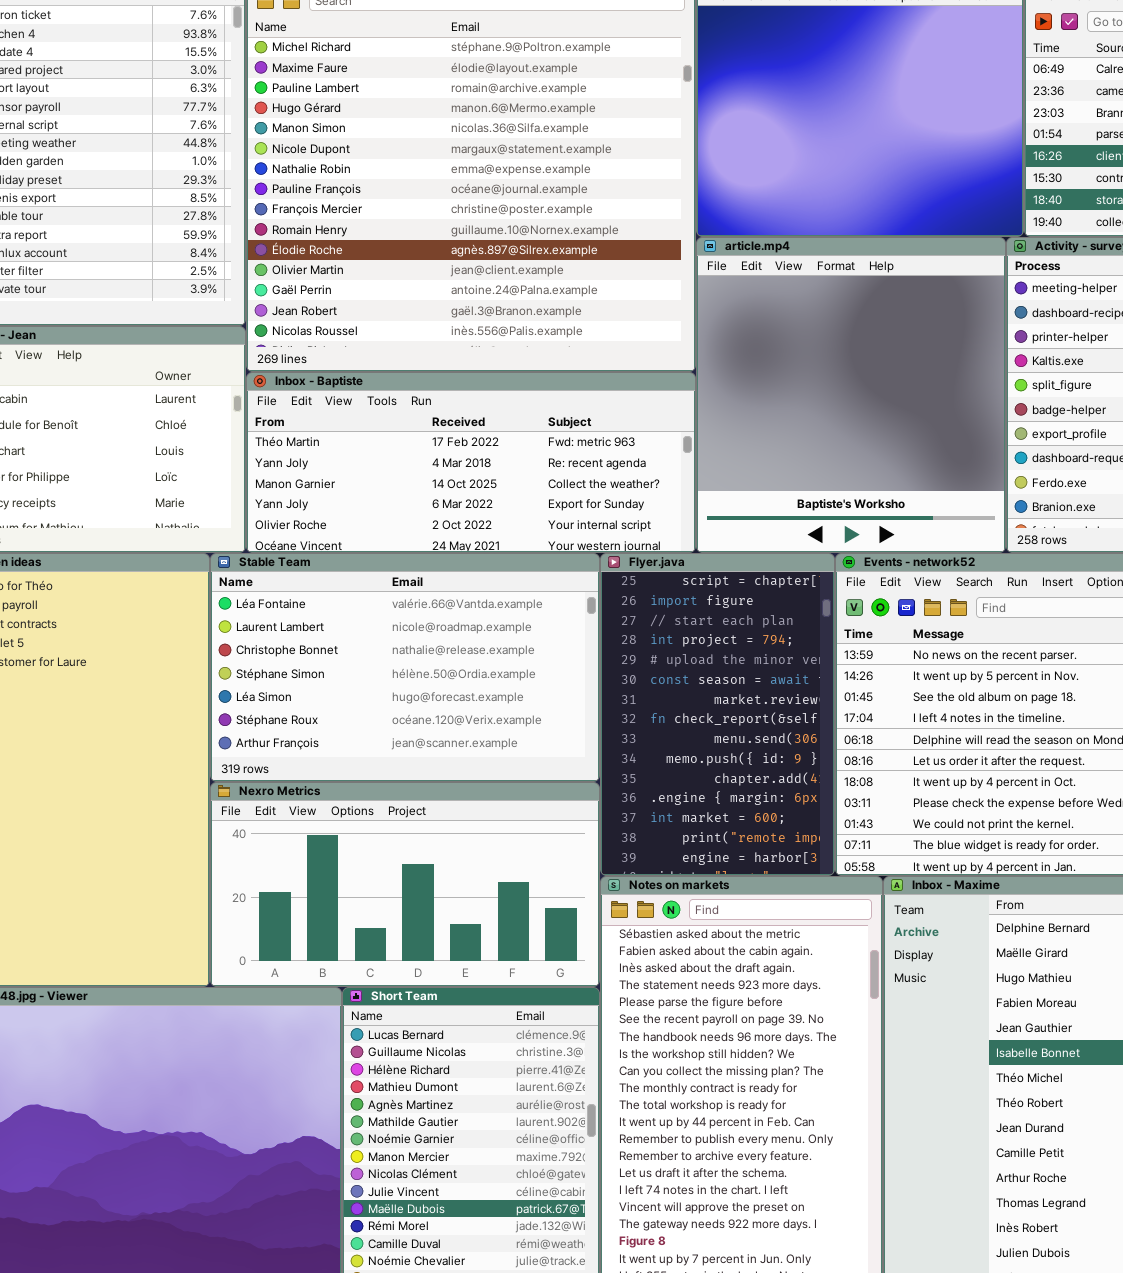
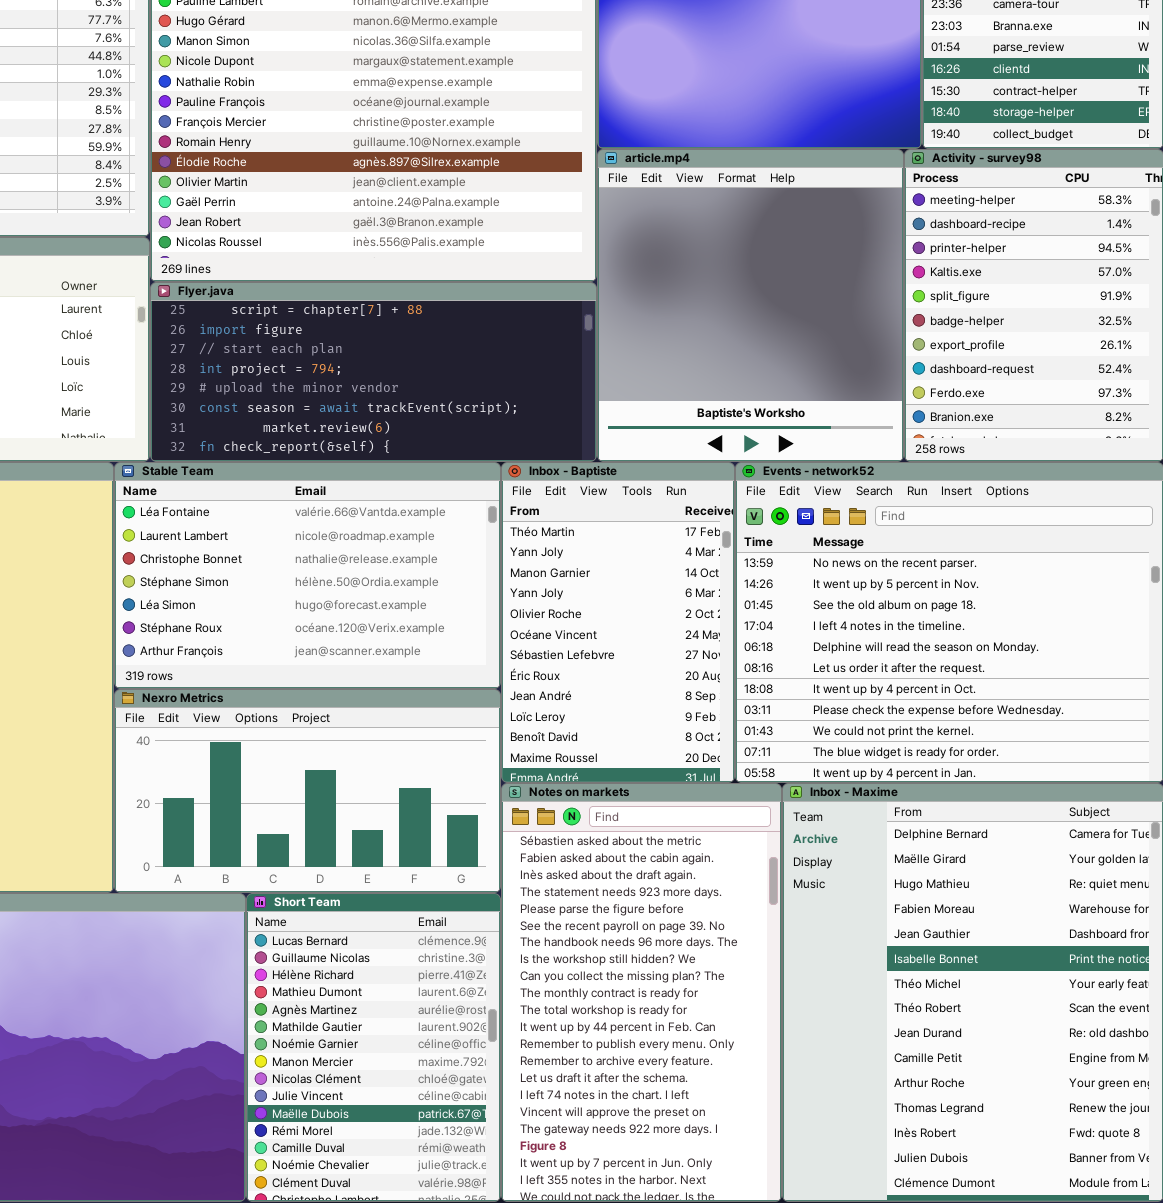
Inbox - Baptiste: [246,372,696,553] -> [501,462,735,783], moved, resized
Flyer.java: [600,553,835,876] -> [150,282,597,462], moved, resized

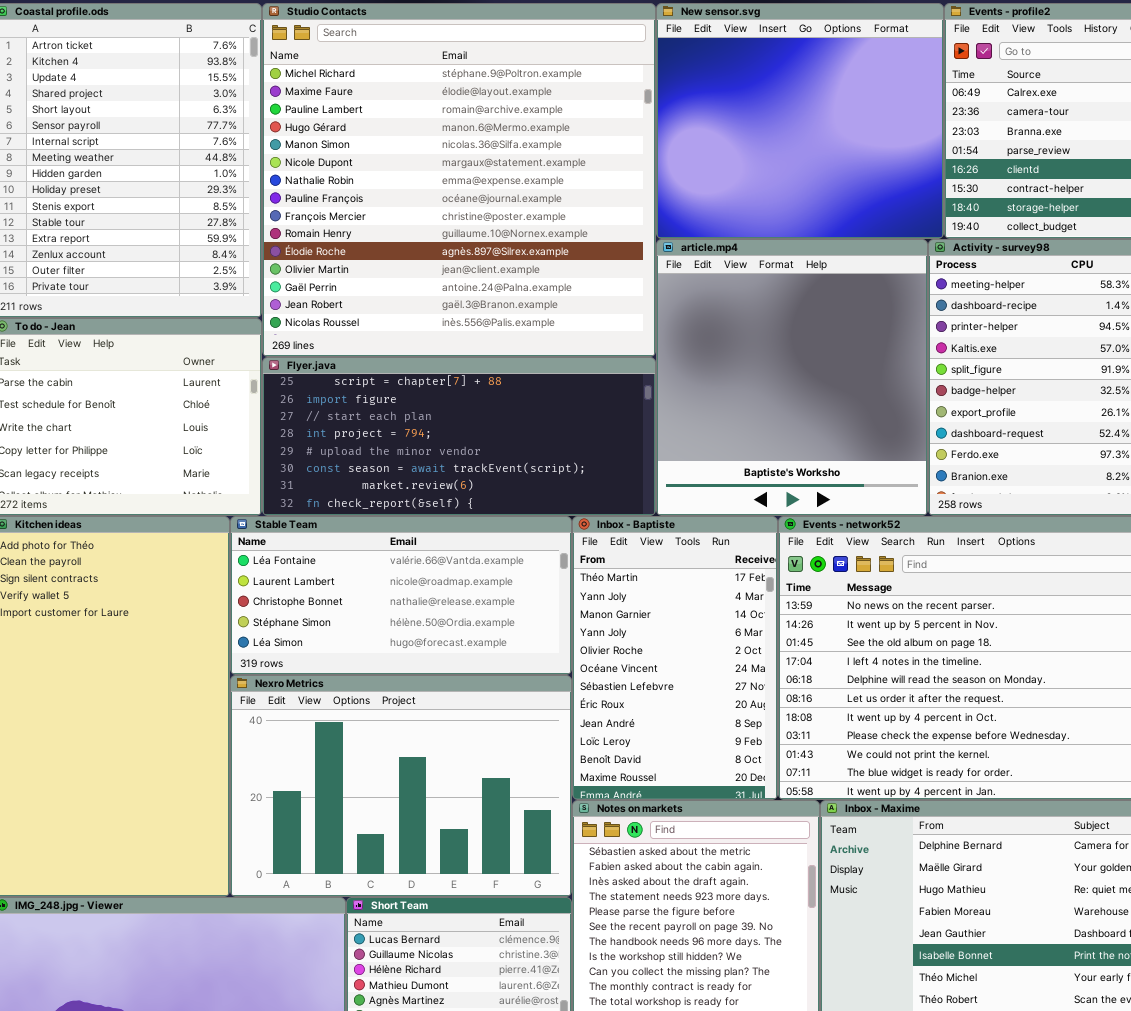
Stable Team: [114,462,501,689] -> [230,516,572,675], resized
Nexro Metrics: [114,689,501,893] -> [230,675,572,897], resized

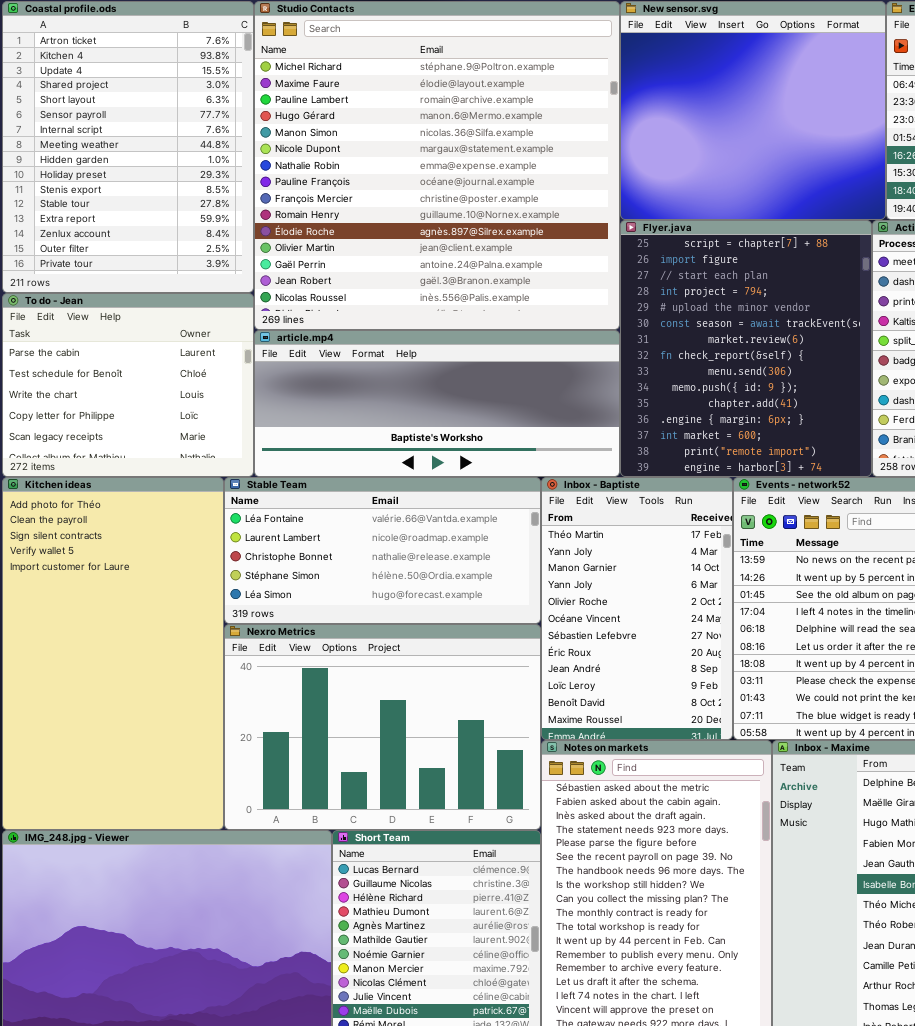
article.mp4: [656,239,928,516] -> [254,330,620,477], moved, resized
Flyer.java: [262,357,656,516] -> [620,220,872,477], moved, resized

